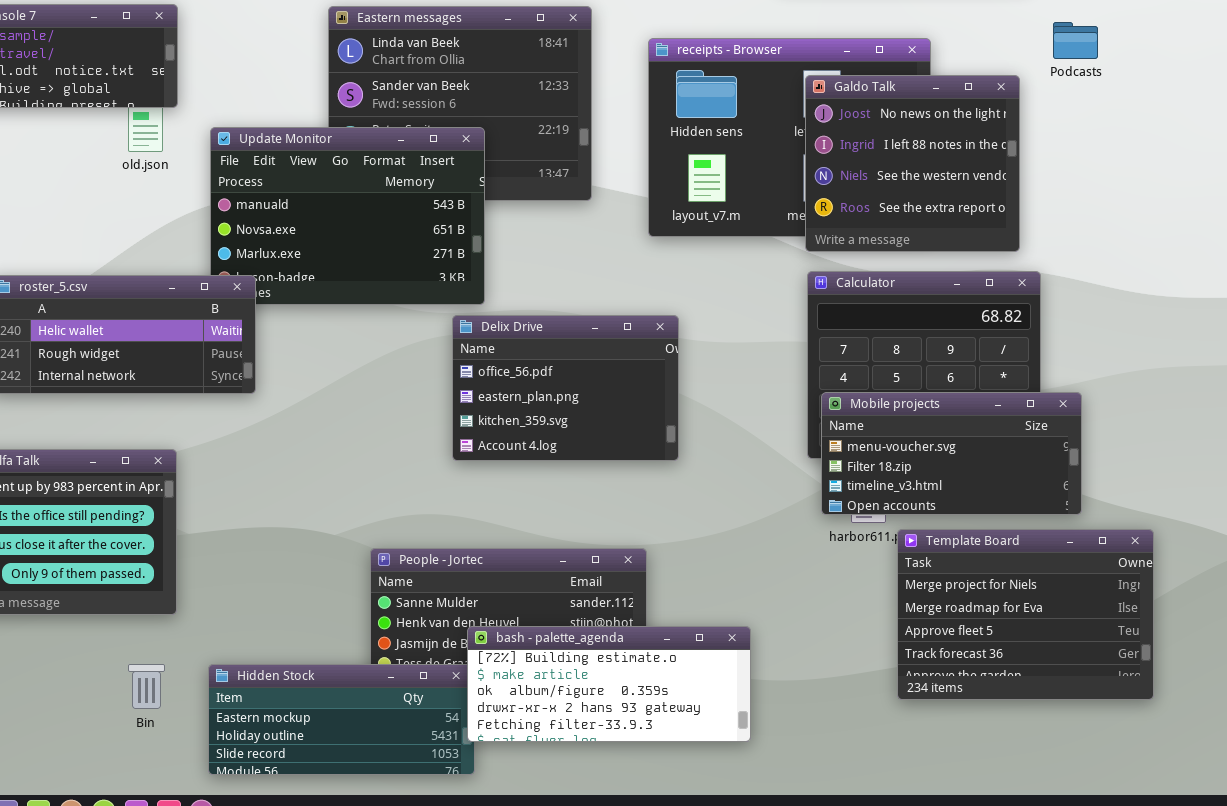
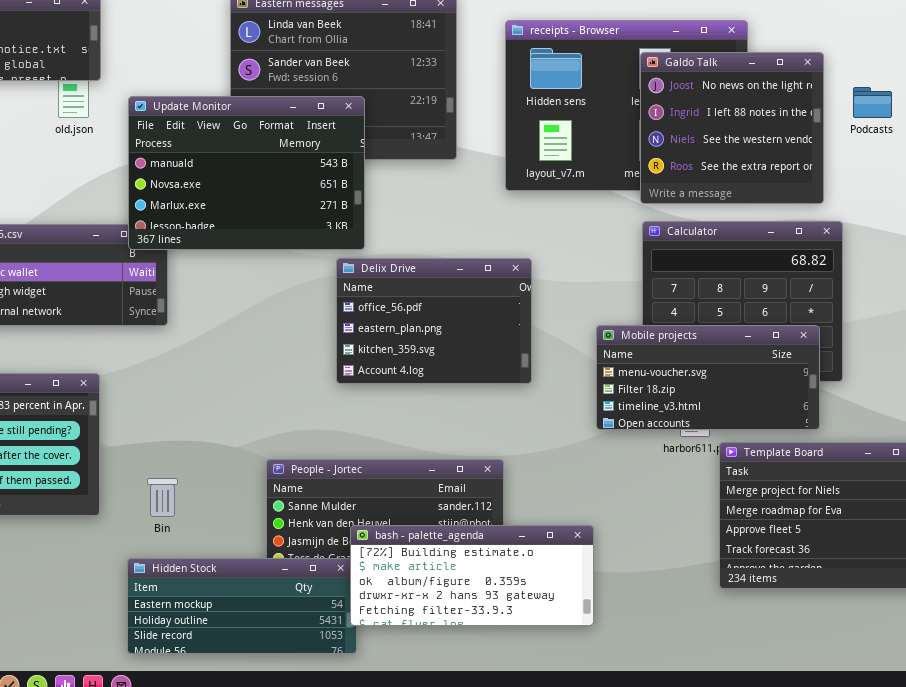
Podcasts: [1053,22,1098,59] -> [853,87,892,118], moved
Update Monitor: [210,127,485,305] -> [128,96,365,250], raised
Mobile projects: [821,392,1082,515] -> [596,325,820,430], moved
Bin: [128,664,165,709] -> [147,478,178,517], moved

